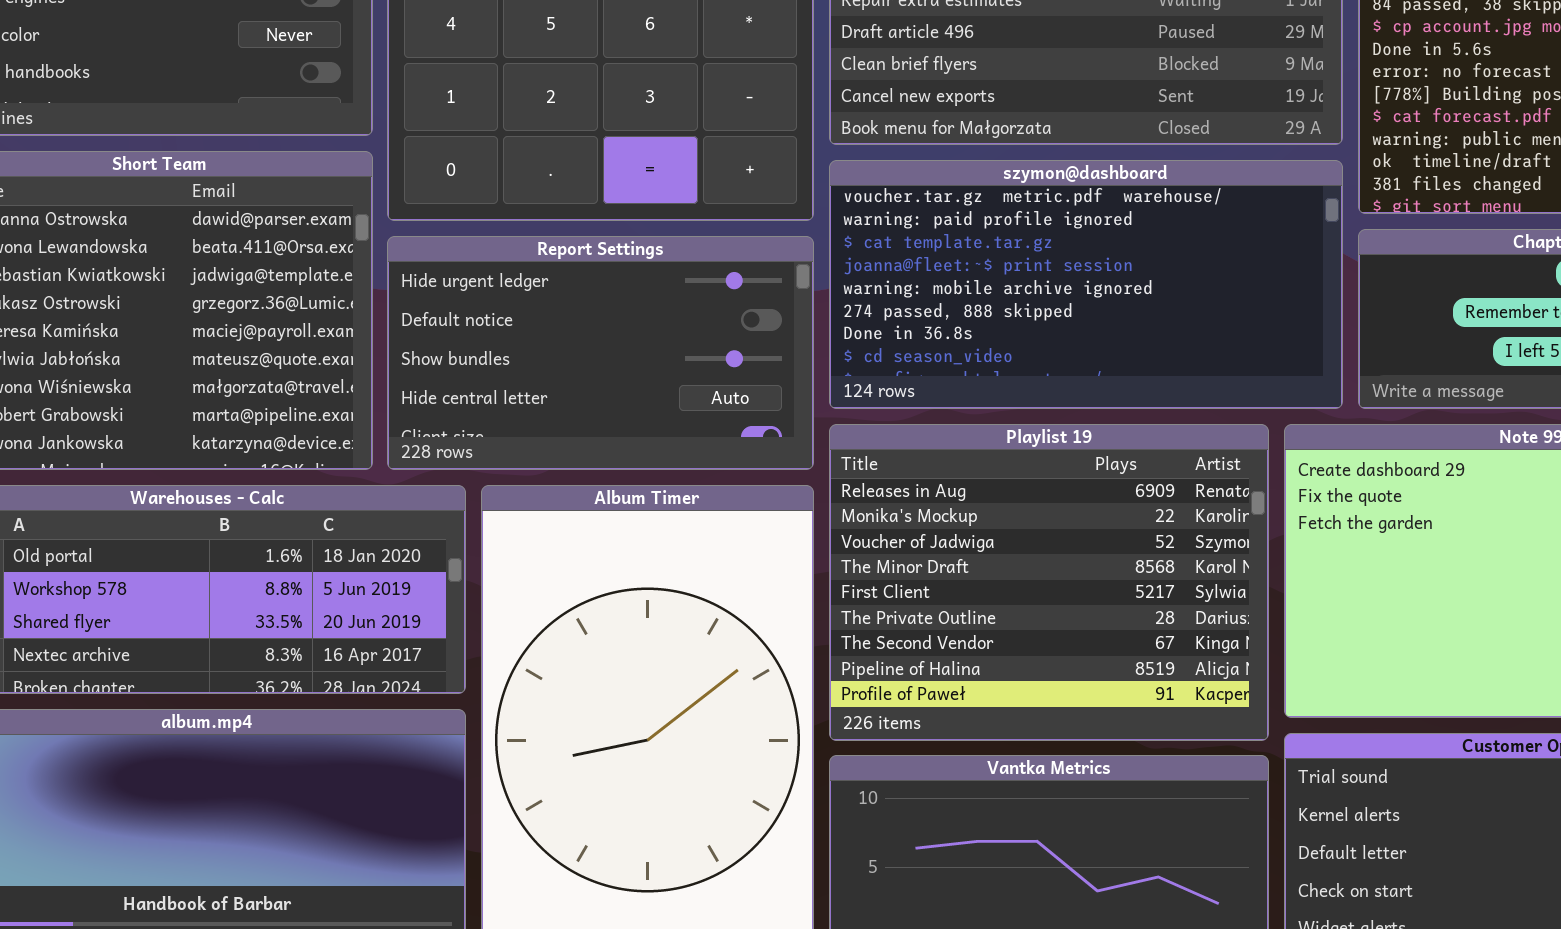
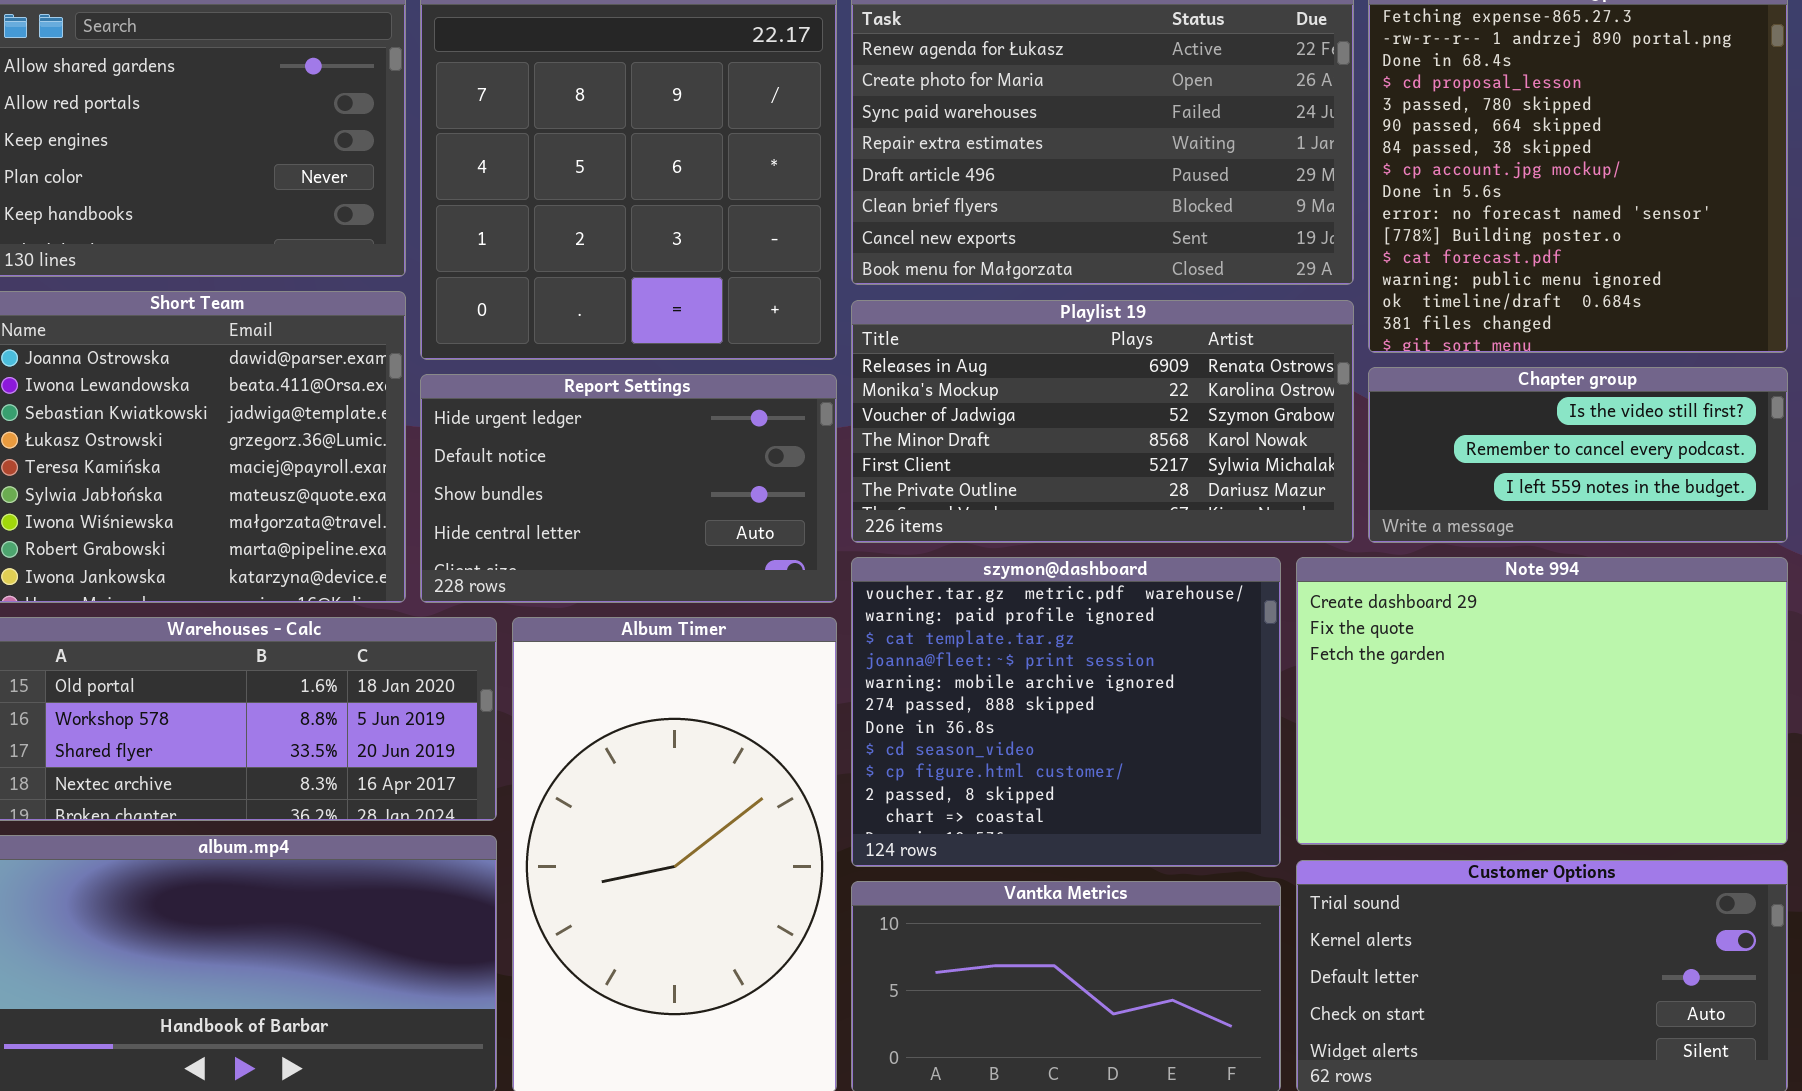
szymon@dashboard: [829,160,1343,409] -> [851,557,1281,867], moved, resized
Playlist 19: [829,424,1269,741] -> [851,300,1354,543], moved, resized

